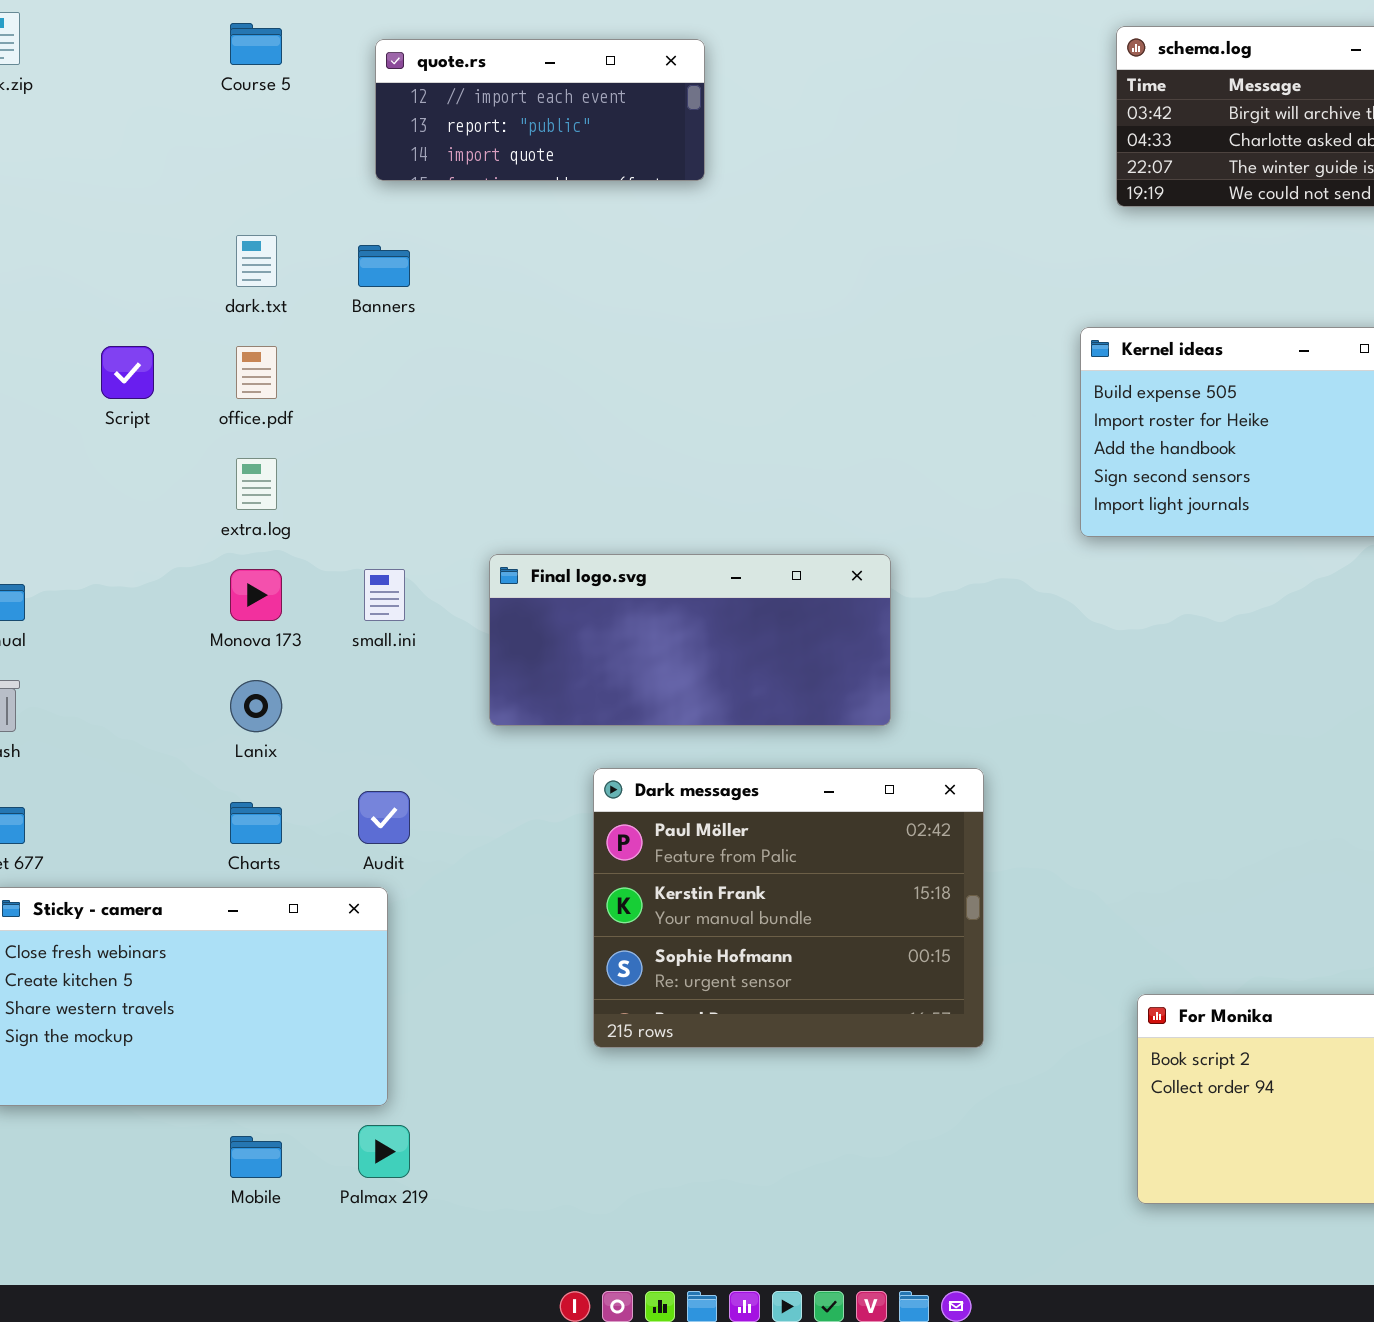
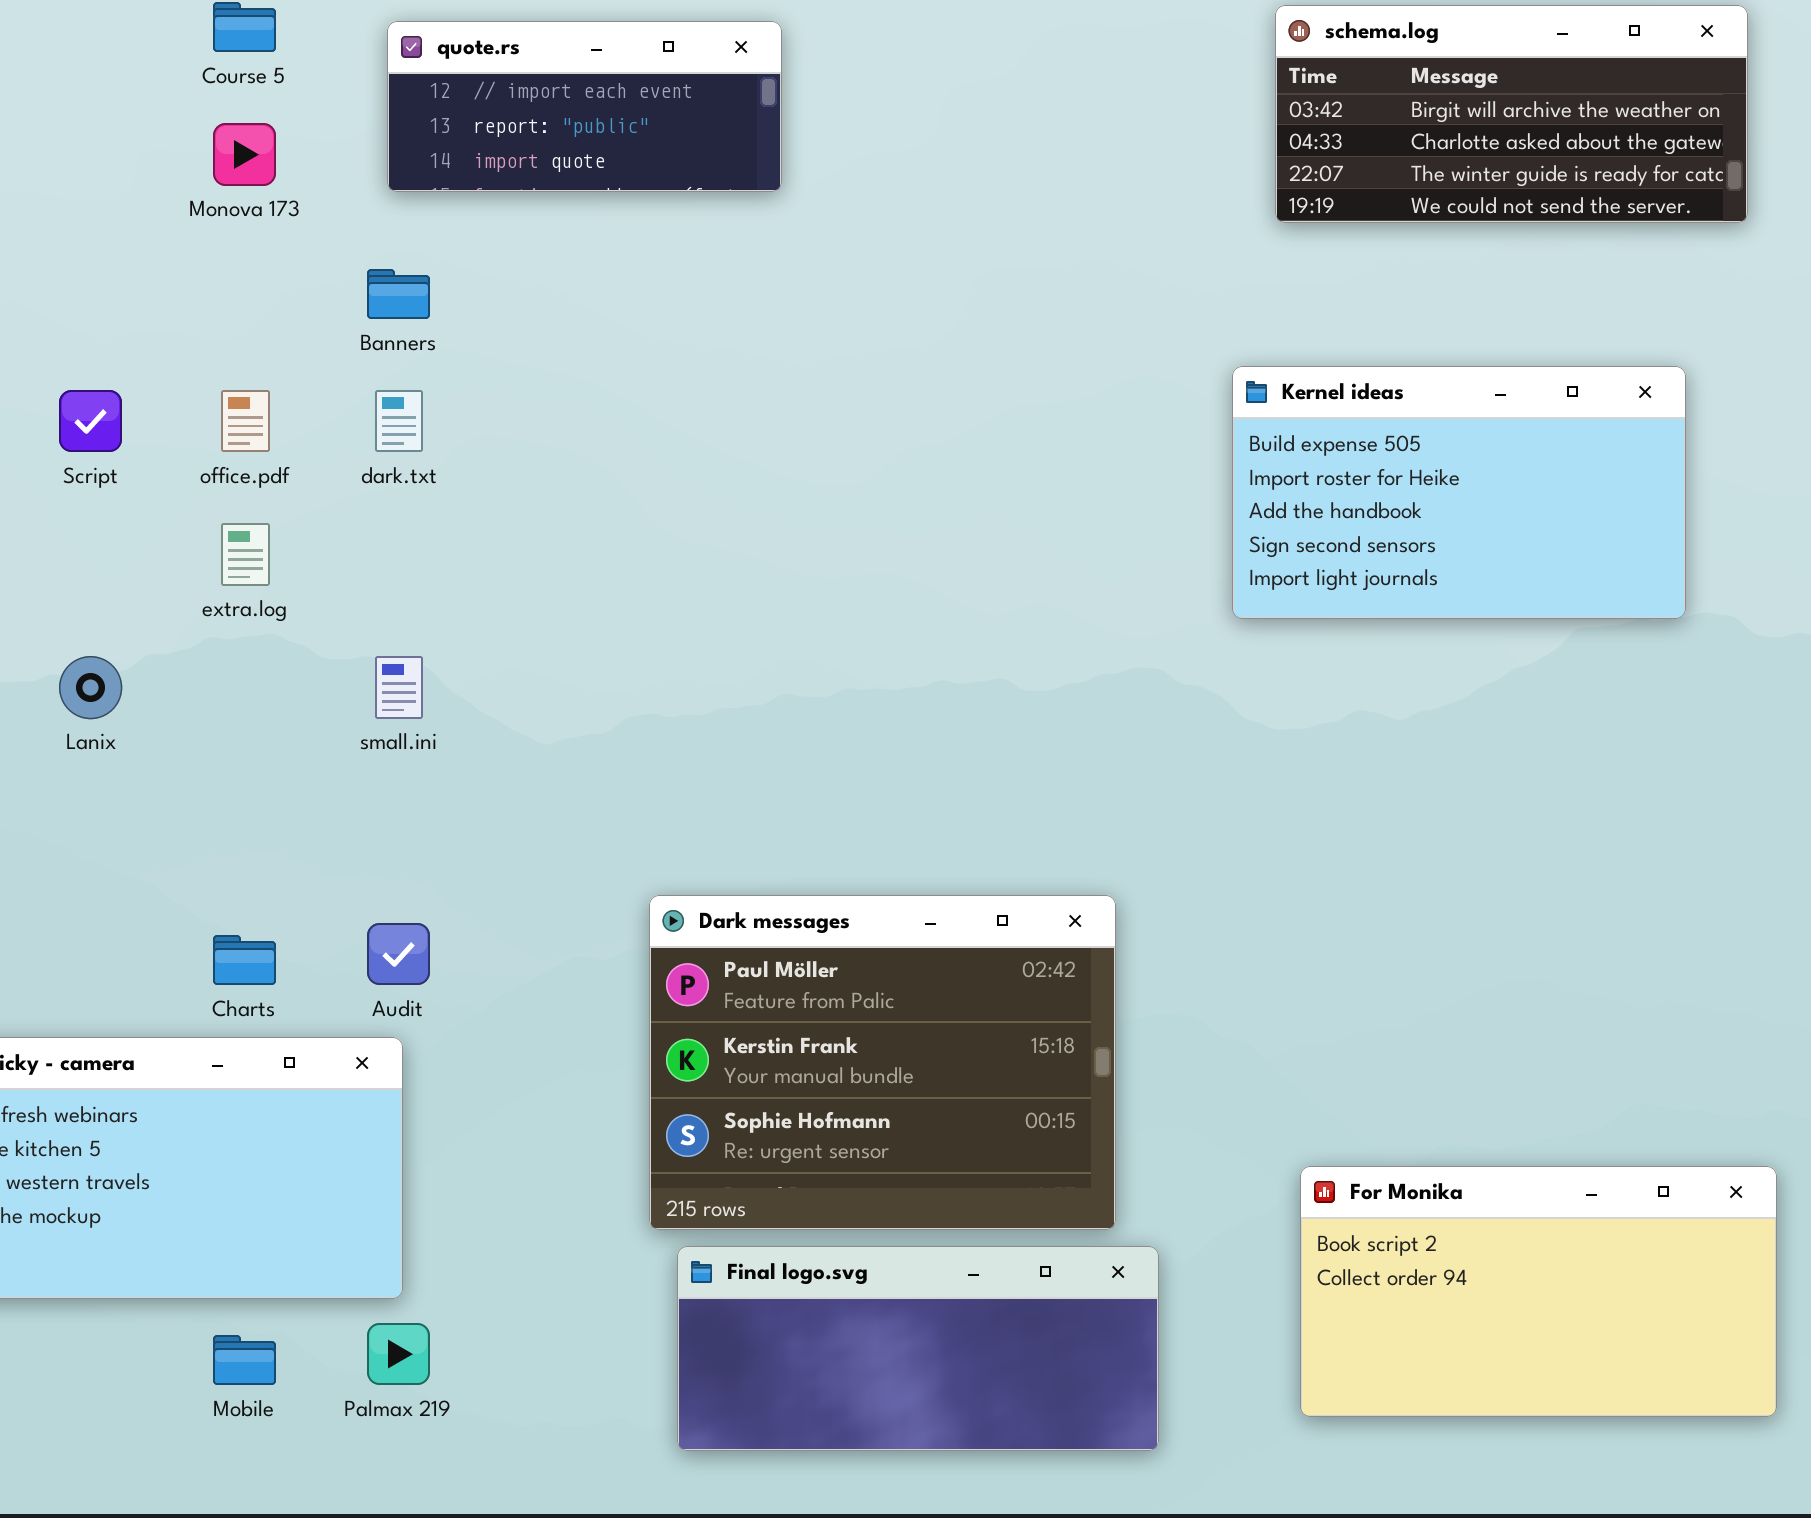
dark.txt: [236,235,277,287] -> [375,390,423,452], moved
Final logo.svg: [489,554,891,726] -> [677,1246,1159,1451], moved
Monova 173: [230,569,282,621] -> [213,123,276,186], moved
Lanix: [230,680,282,732] -> [59,656,122,719], moved

